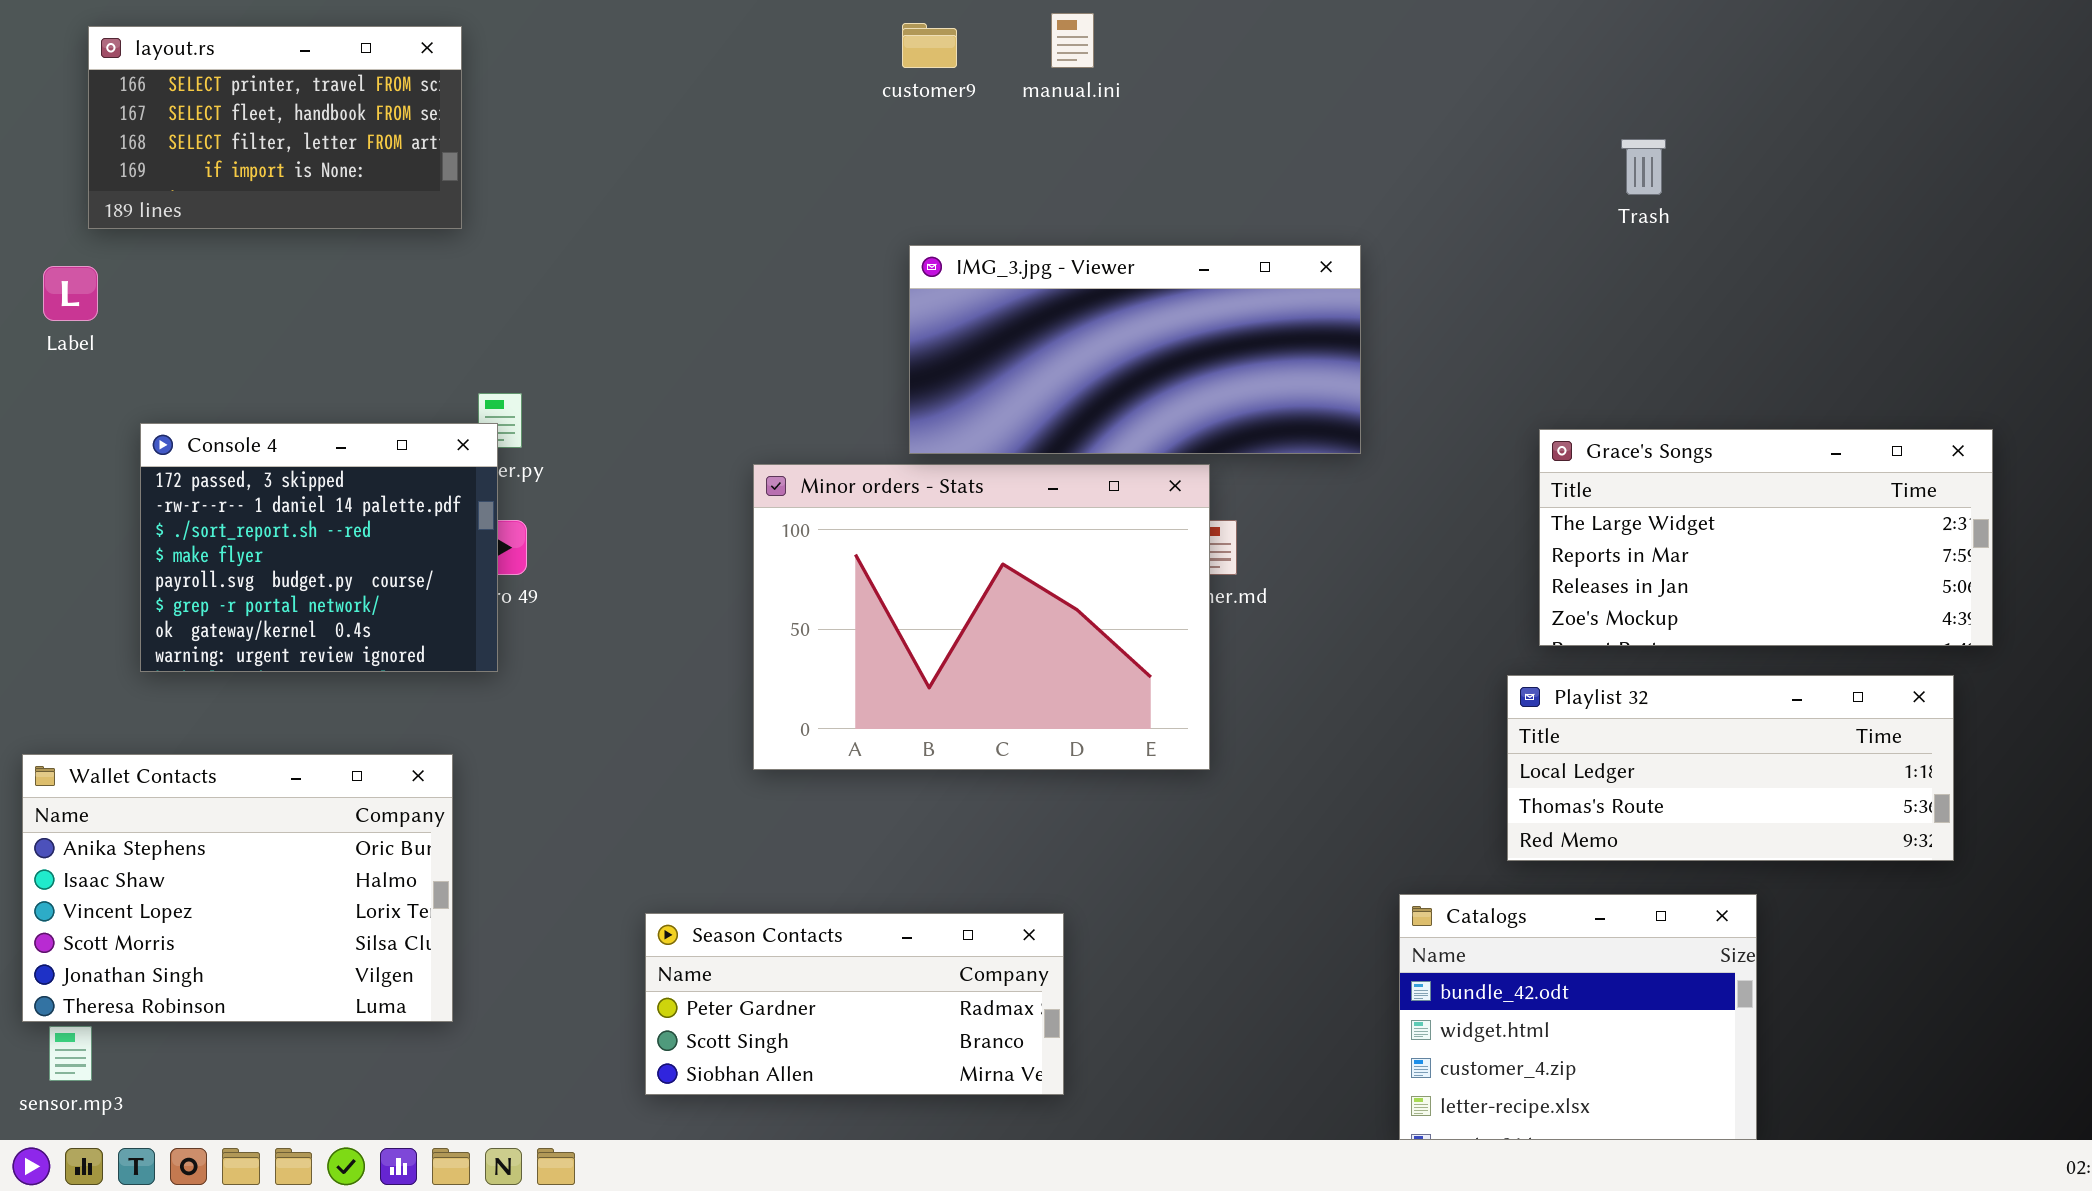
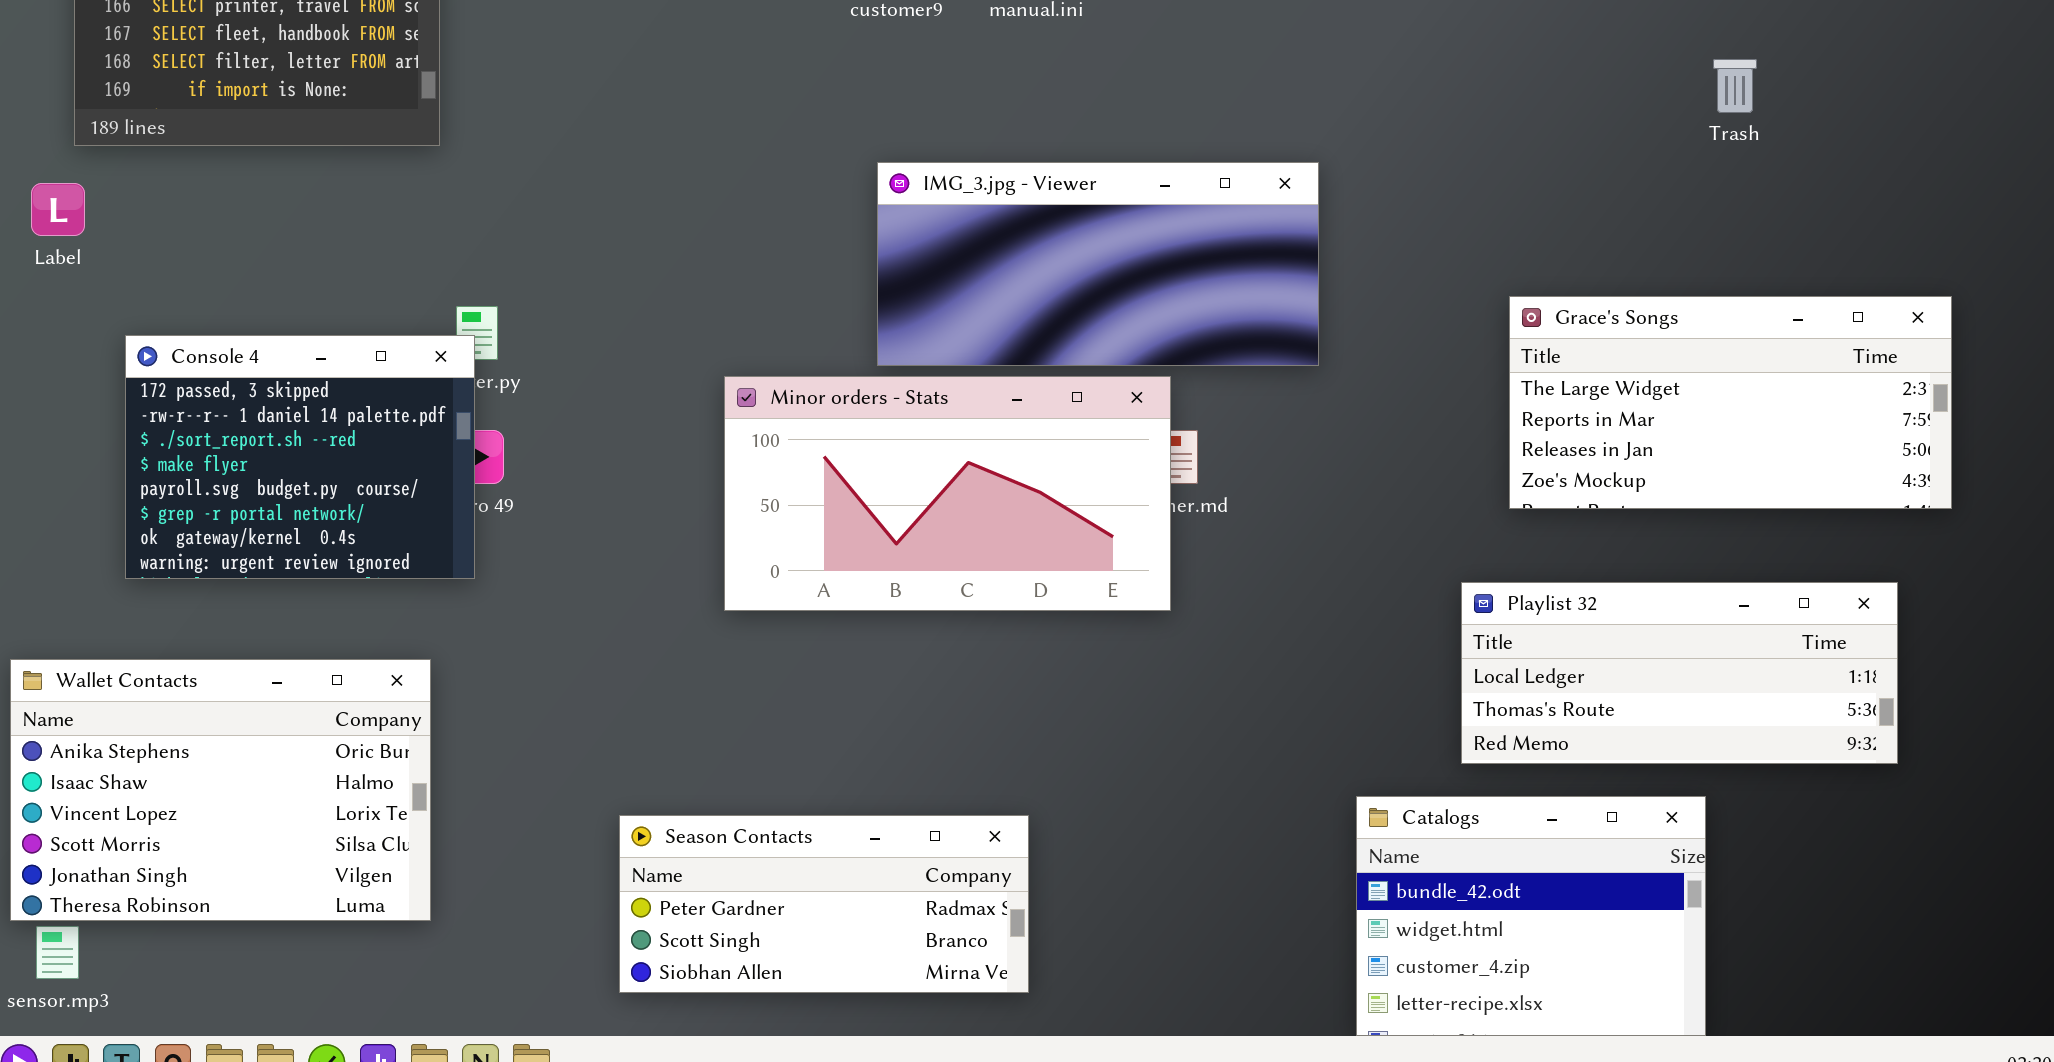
Trash: [1621,139,1666,195] -> [1713,59,1757,113], moved
Grace's Songs: [1539,429,1993,646] -> [1509,296,1952,509], moved
Minor orders - Stats: [753,464,1210,770] -> [724,376,1171,611], resized

